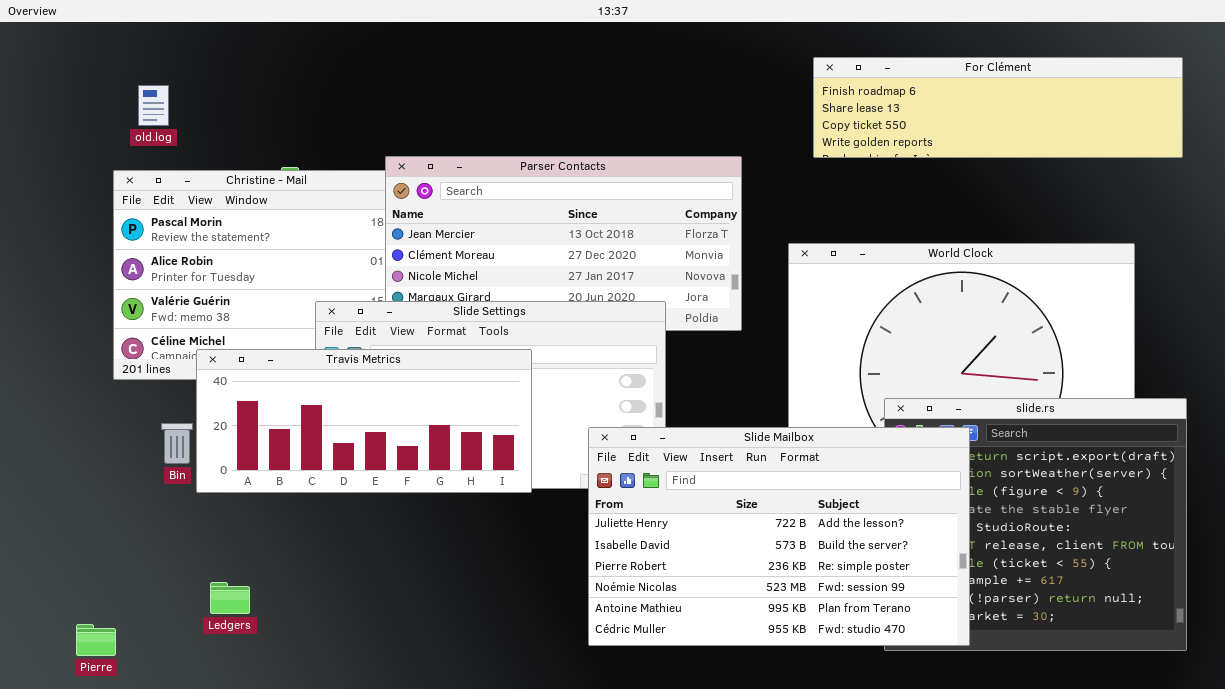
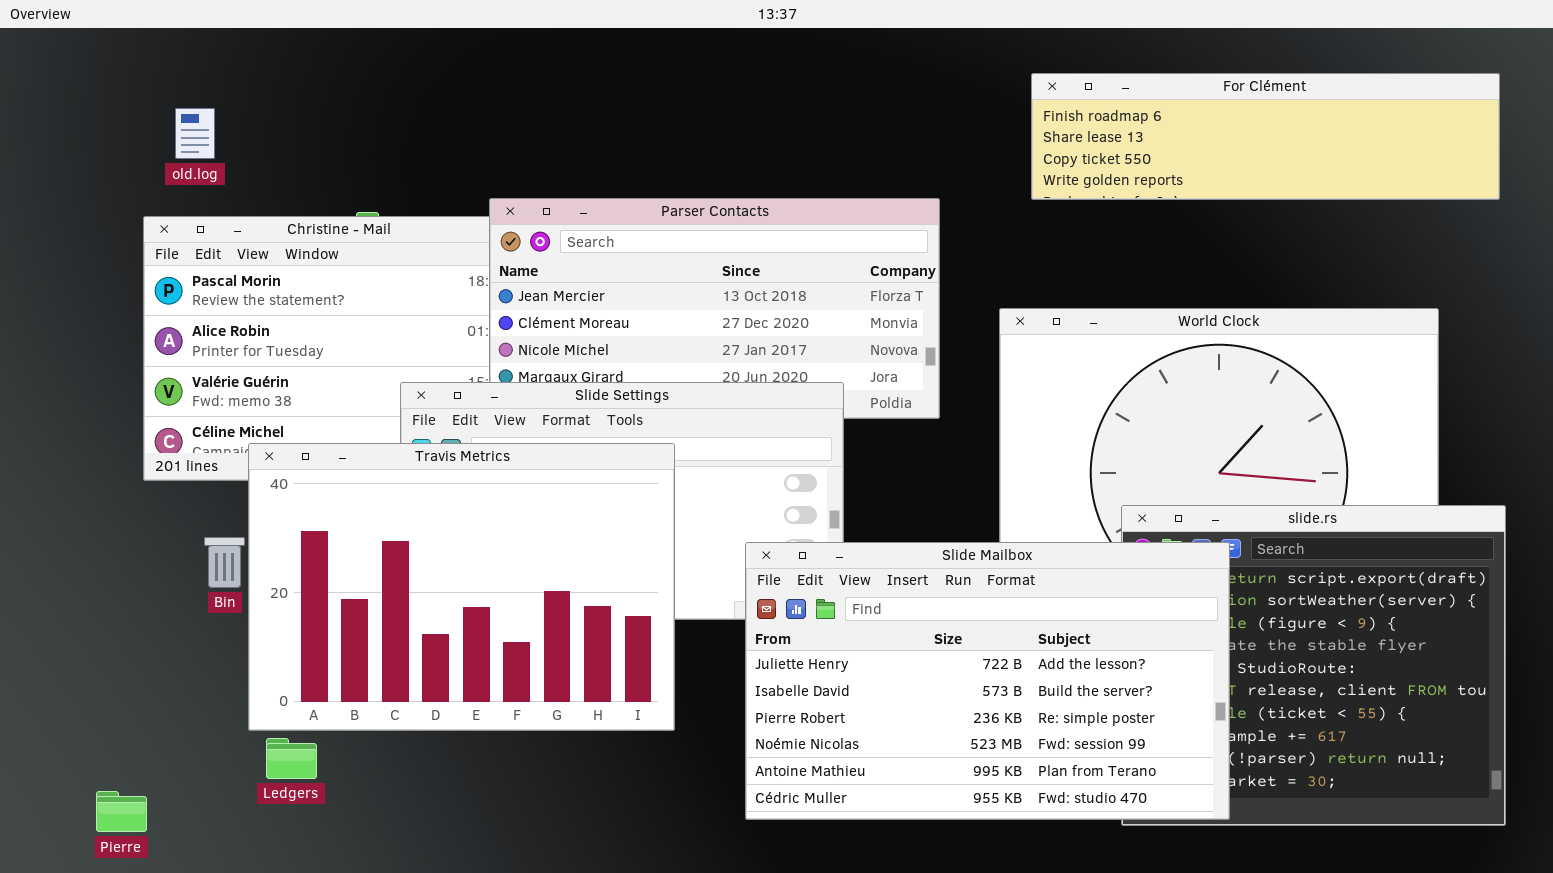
Travis Metrics: [196,349,532,493] -> [248,443,675,731], resized

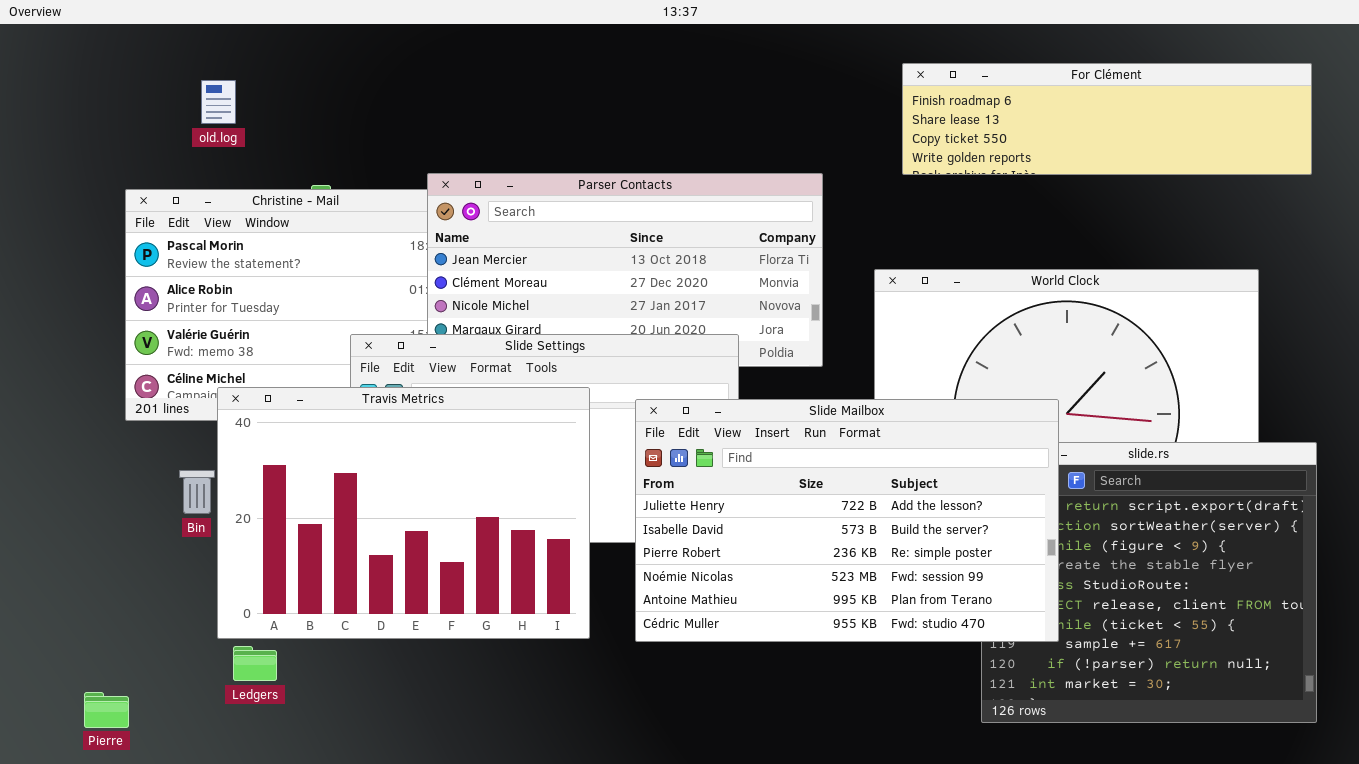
old.log: [175,108,215,159] -> [201,80,236,124], moved
Slide Mailbox: [745,542,1230,820] -> [635,399,1059,642], moved

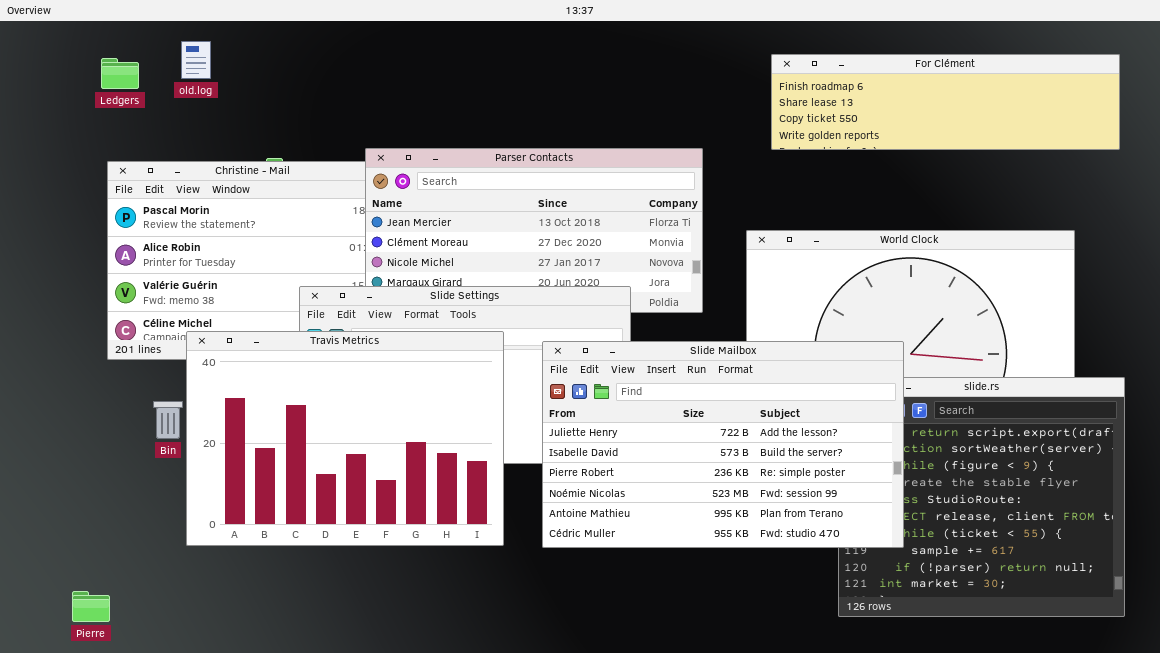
old.log: [201,80,236,124] -> [181,41,211,79], moved
Ledgers: [233,646,277,681] -> [101,58,139,89], moved

